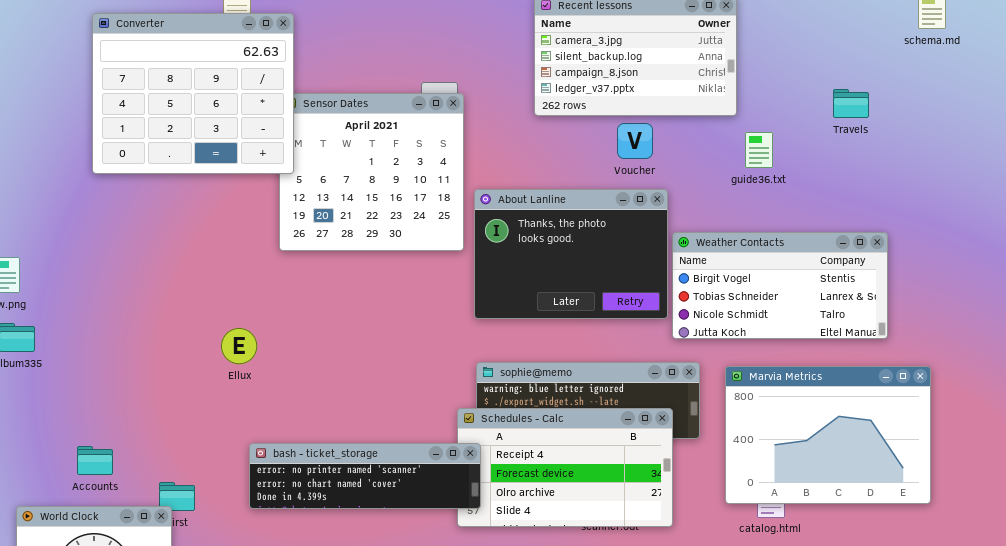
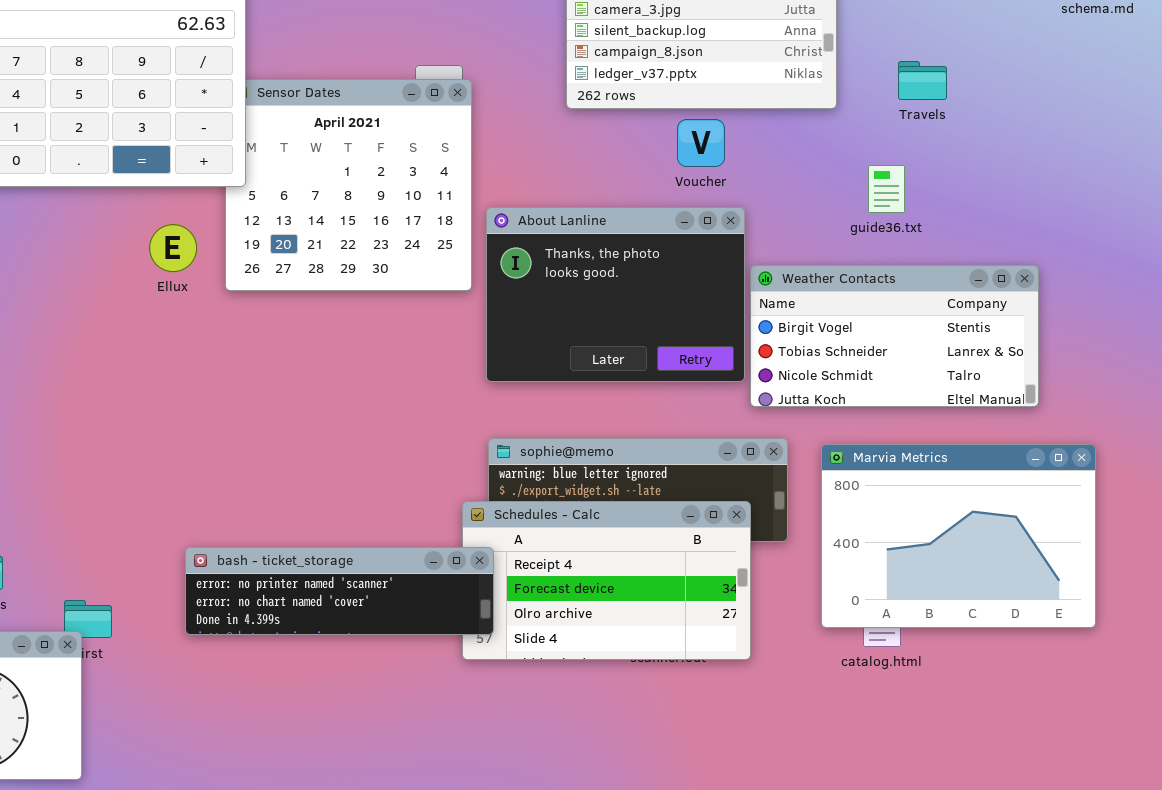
Travels: [833,89,869,118] -> [898,61,947,100], moved
guide36.txt: [745,132,773,168] -> [868,165,905,213], moved
Ellux: [221,328,257,364] -> [149,224,197,272], moved

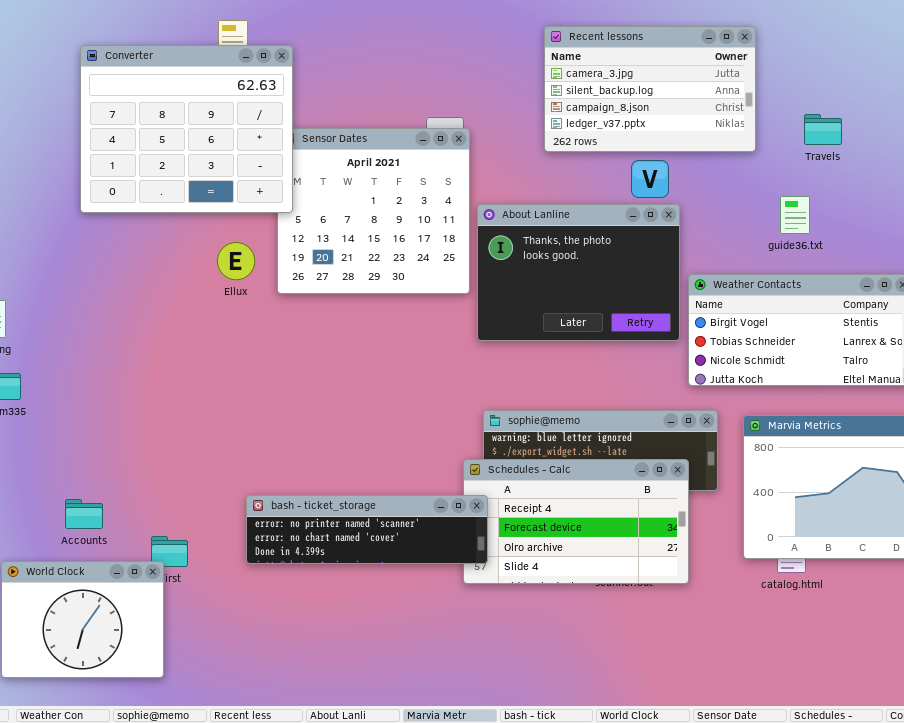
About Lanline: [486,207,745,382] -> [477,204,680,341], moved

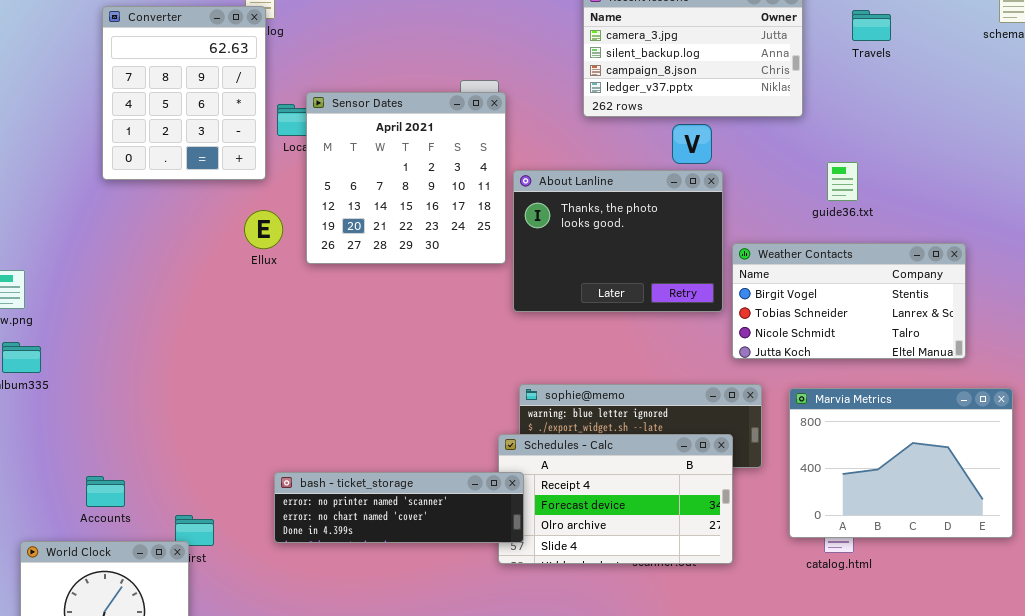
Converter: [80,45,293,213] -> [102,6,266,180], resized
Travels: [804,114,842,145] -> [852,10,891,41], moved

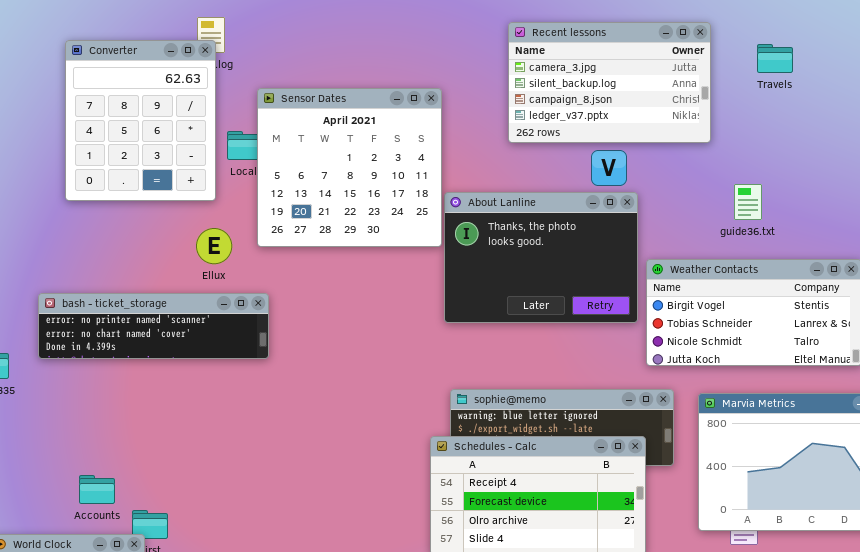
Sensor Dates: [306,92,506,264] -> [257,88,442,247], moved
bash - ticket_storage: [274,472,524,543] -> [38,293,269,359], moved
Accounts: [86,476,125,507] -> [79,475,115,504], moved

